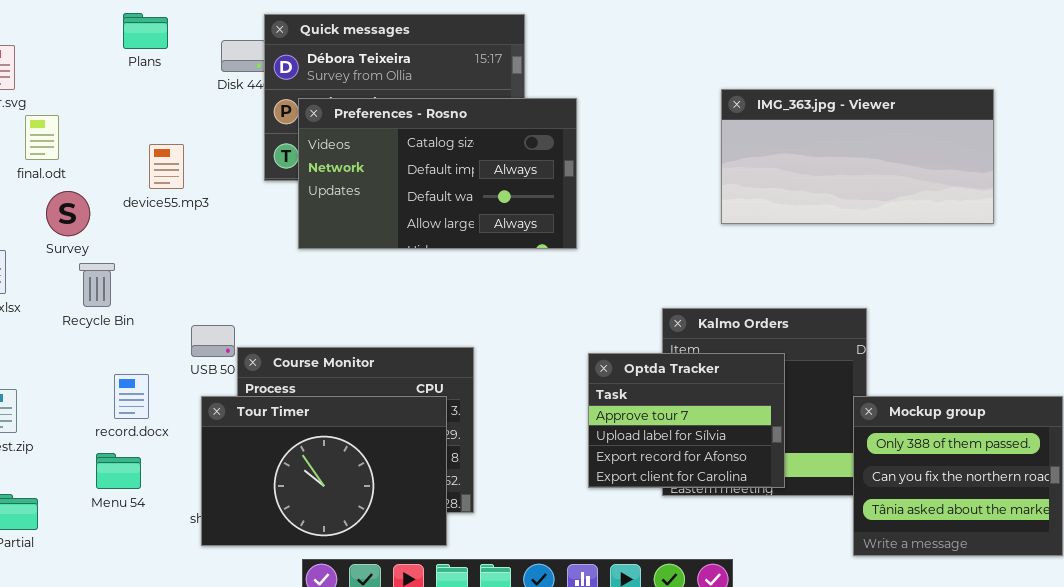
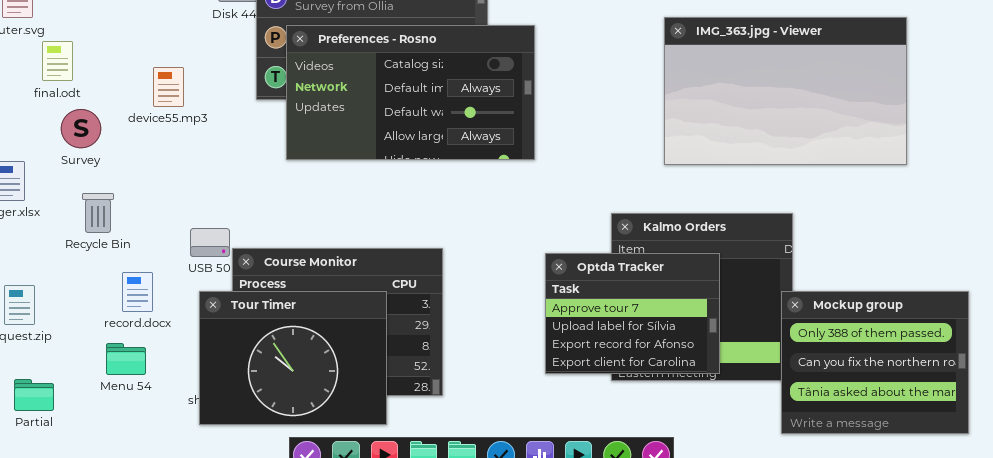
IMG_363.jpg - Viewer: [721,89,994,224] -> [664,17,907,165], resized
Recycle Bin: [79,263,115,307] -> [82,193,114,233], moved
Tour Timer: [201,396,447,546] -> [199,291,387,425], resized

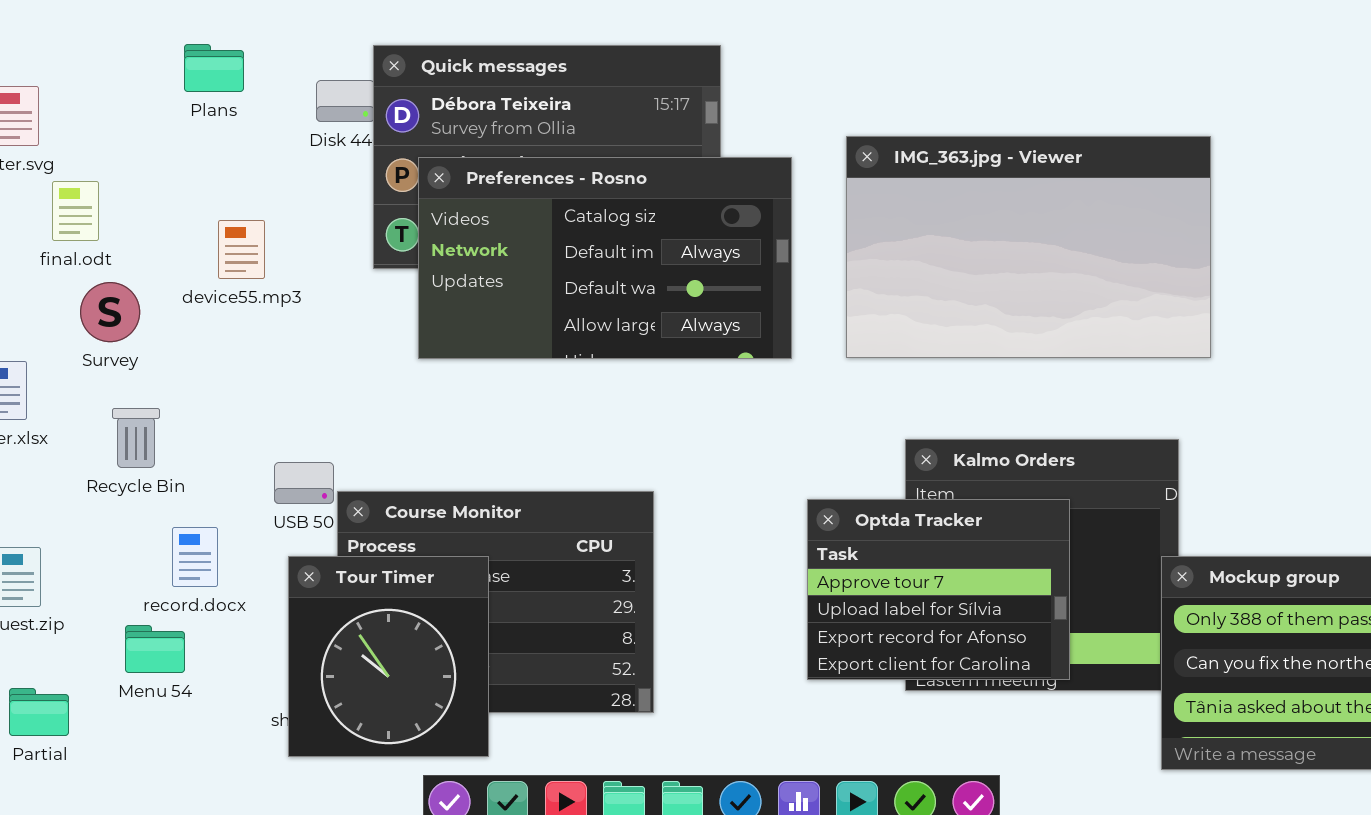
IMG_363.jpg - Viewer: [664,17,907,165] -> [846,136,1211,358], moved
Tour Timer: [199,291,387,425] -> [288,556,489,757], resized
Menu 54: [106,343,146,375] -> [125,625,185,673], moved

